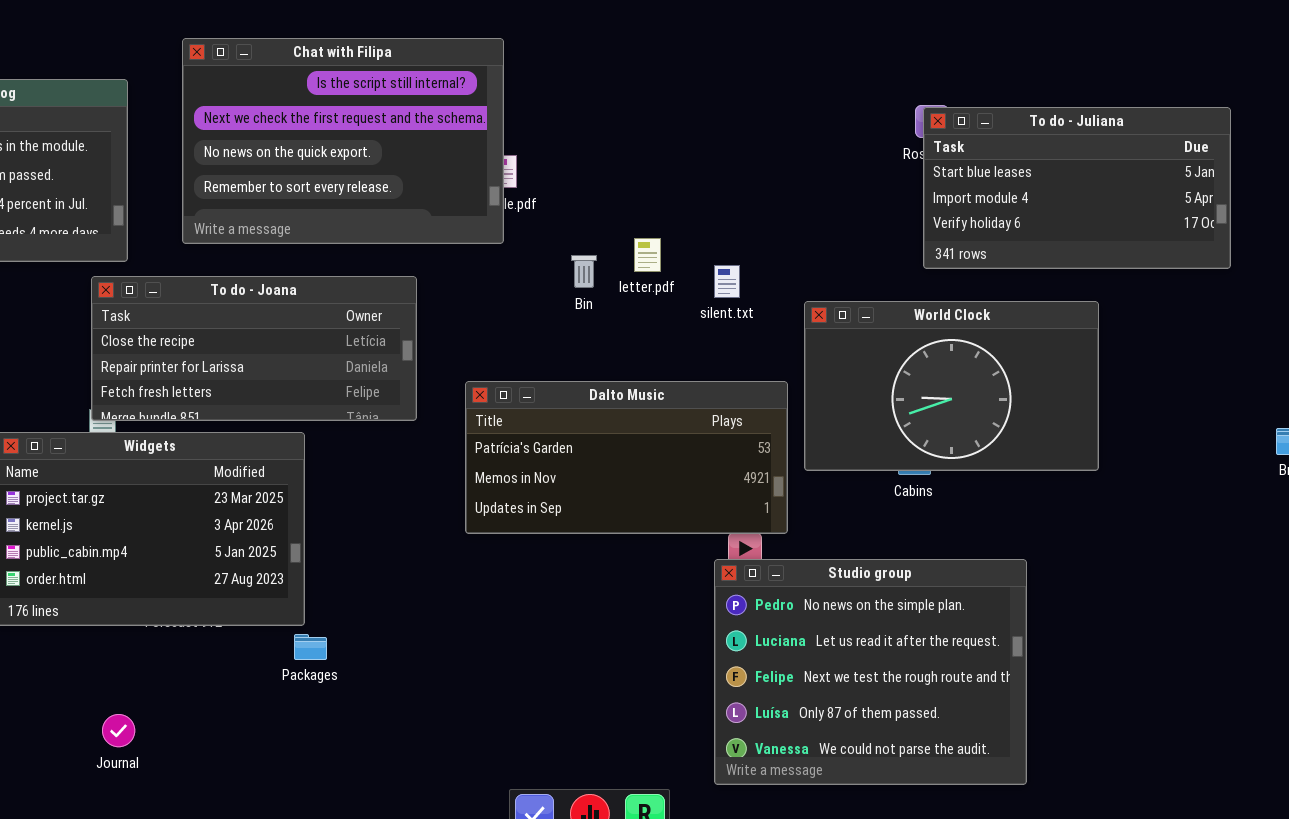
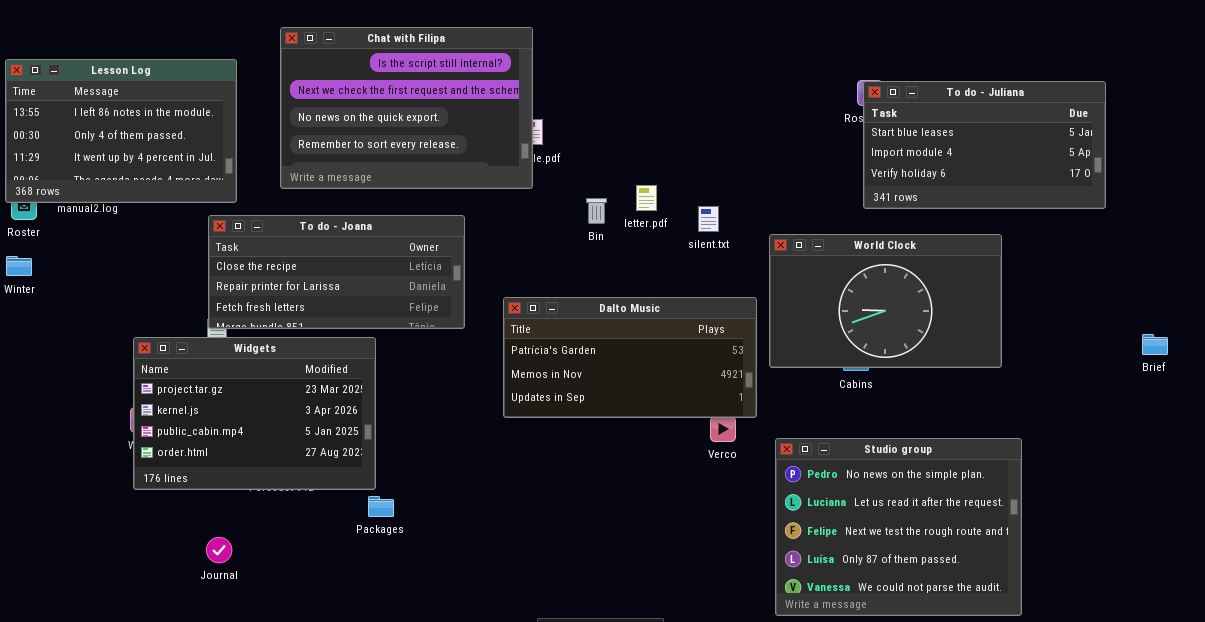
Studio group: [714,559,1027,785] -> [775,438,1022,616], moved
Journal: [102,714,135,747] -> [206,537,232,563], moved

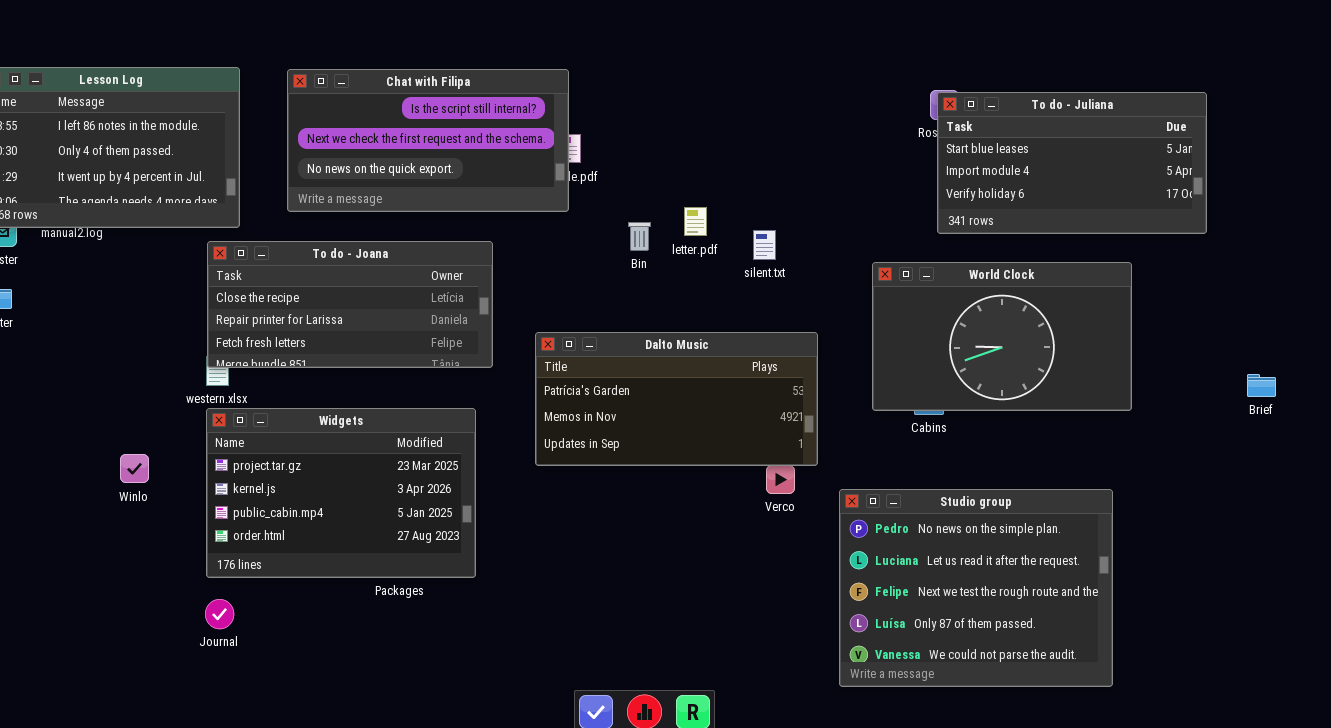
Chat with Filipa: [280,27,533,189] -> [287,69,569,212], resized
World Clock: [769,234,1002,368] -> [872,262,1132,411], moved
Widgets: [133,337,376,490] -> [206,408,476,578], moved

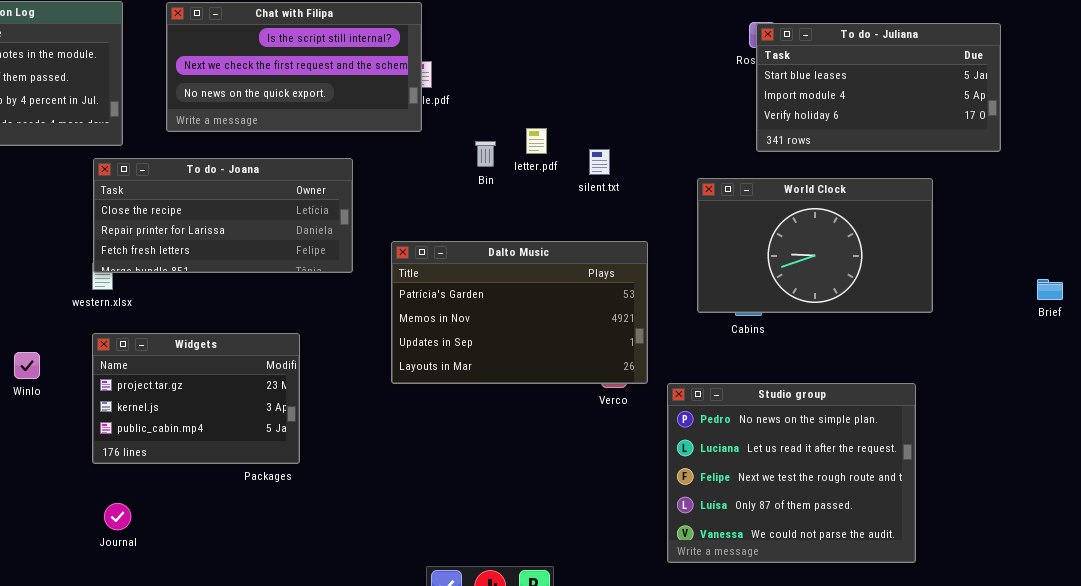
Dalto Music: [535,332,818,466] -> [391,241,648,384], resized
Widgets: [206,408,476,578] -> [92,333,300,464], resized
Journal: [205,599,234,629] -> [104,503,131,530], moved

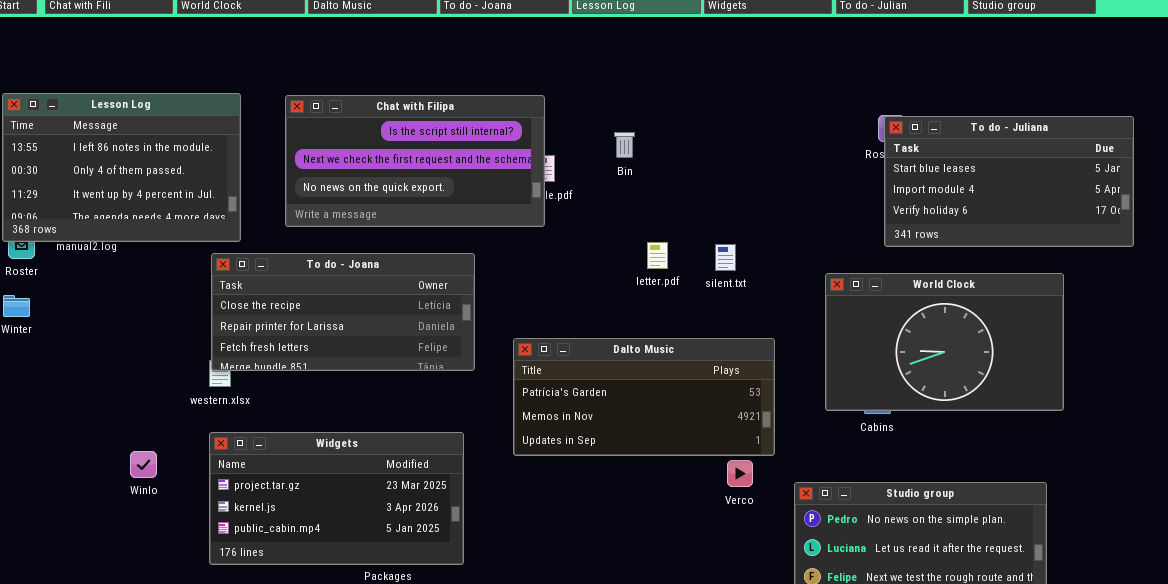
letter.pdf: [526,128,547,154] -> [647,242,668,269], moved
Bin: [475,141,496,167] -> [614,132,635,158], moved
Dalto Music: [391,241,648,384] -> [513,338,775,456], resized
Widgets: [92,333,300,464] -> [209,432,464,565], resized

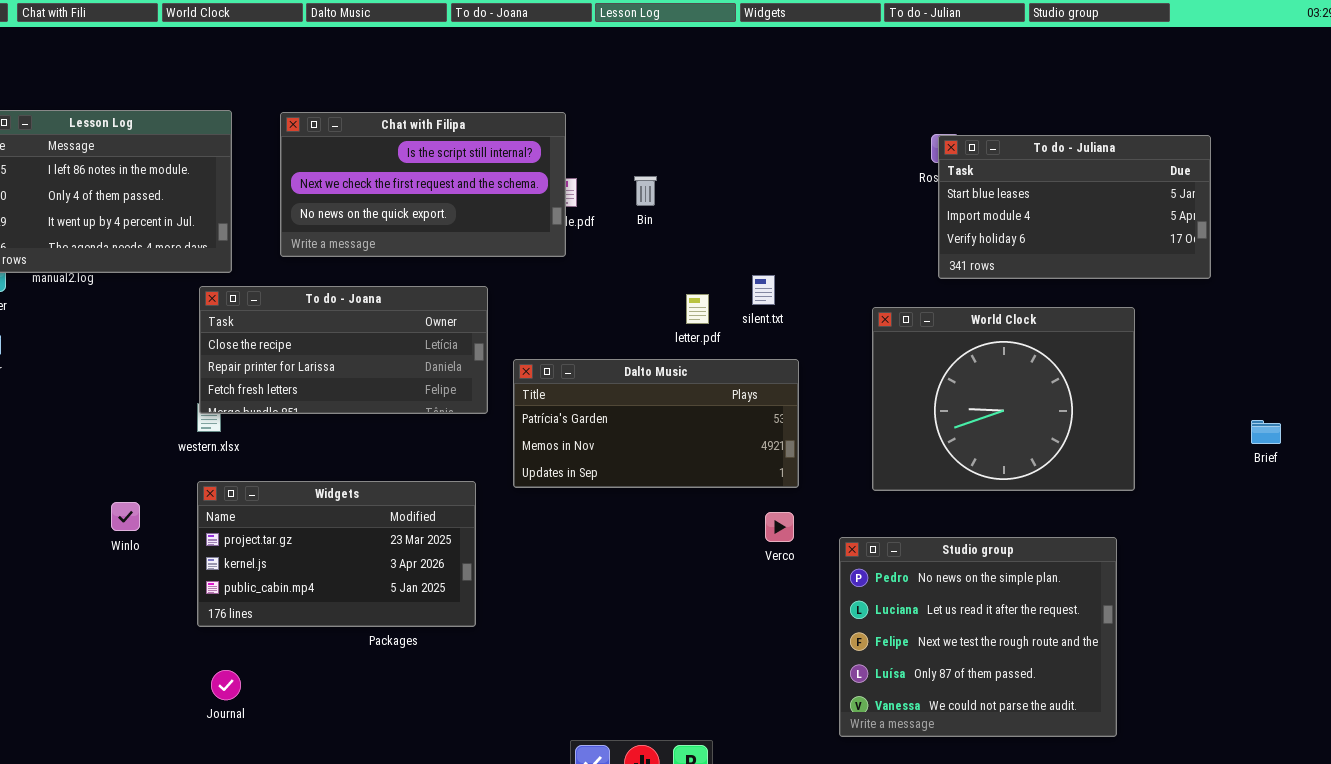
Bin: [614,132,635,158] -> [634,176,657,206], moved
letter.pdf: [647,242,668,269] -> [686,294,709,324], moved
World Clock: [825,273,1064,411] -> [872,307,1135,491], resized
Dalto Music: [513,338,775,456] -> [513,359,799,488], moved

